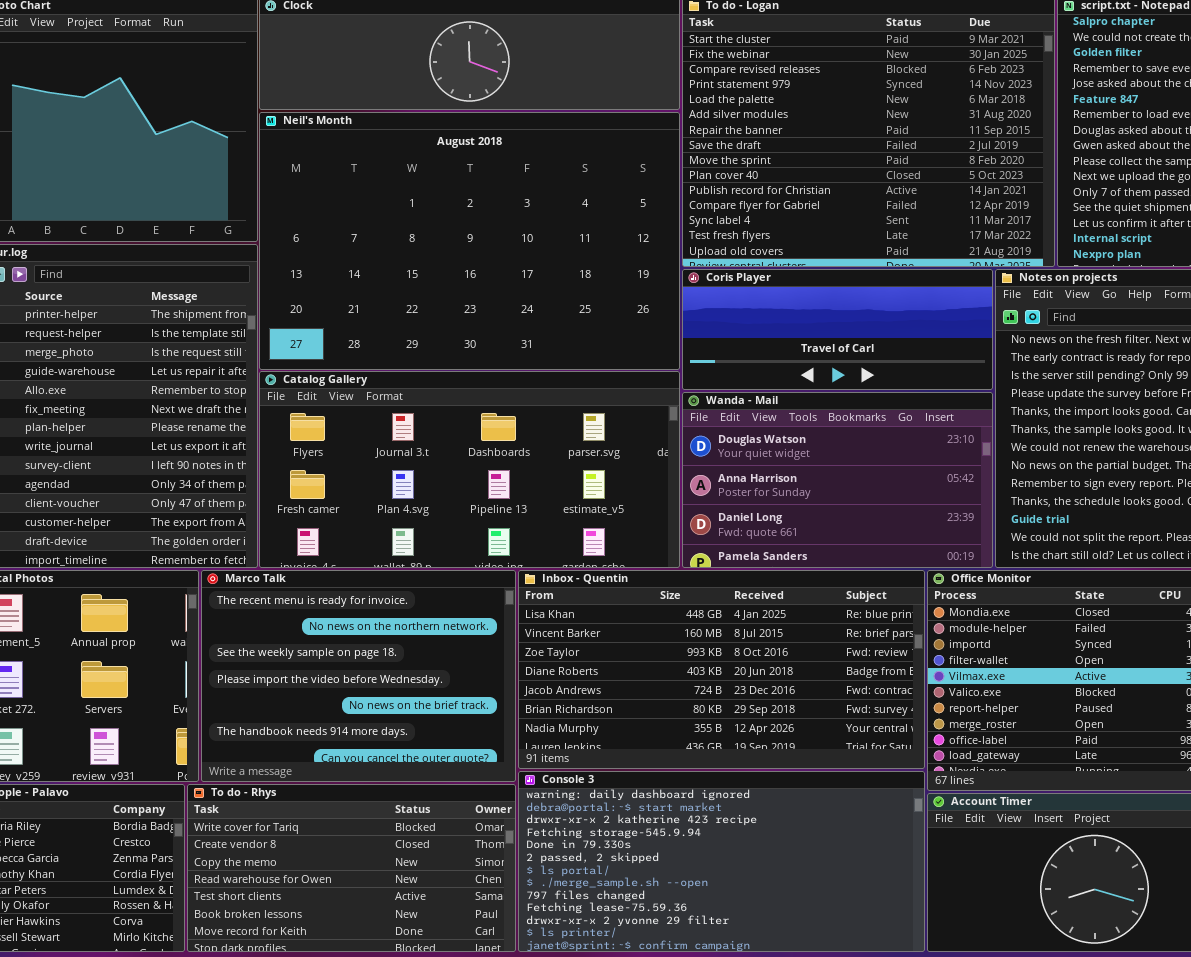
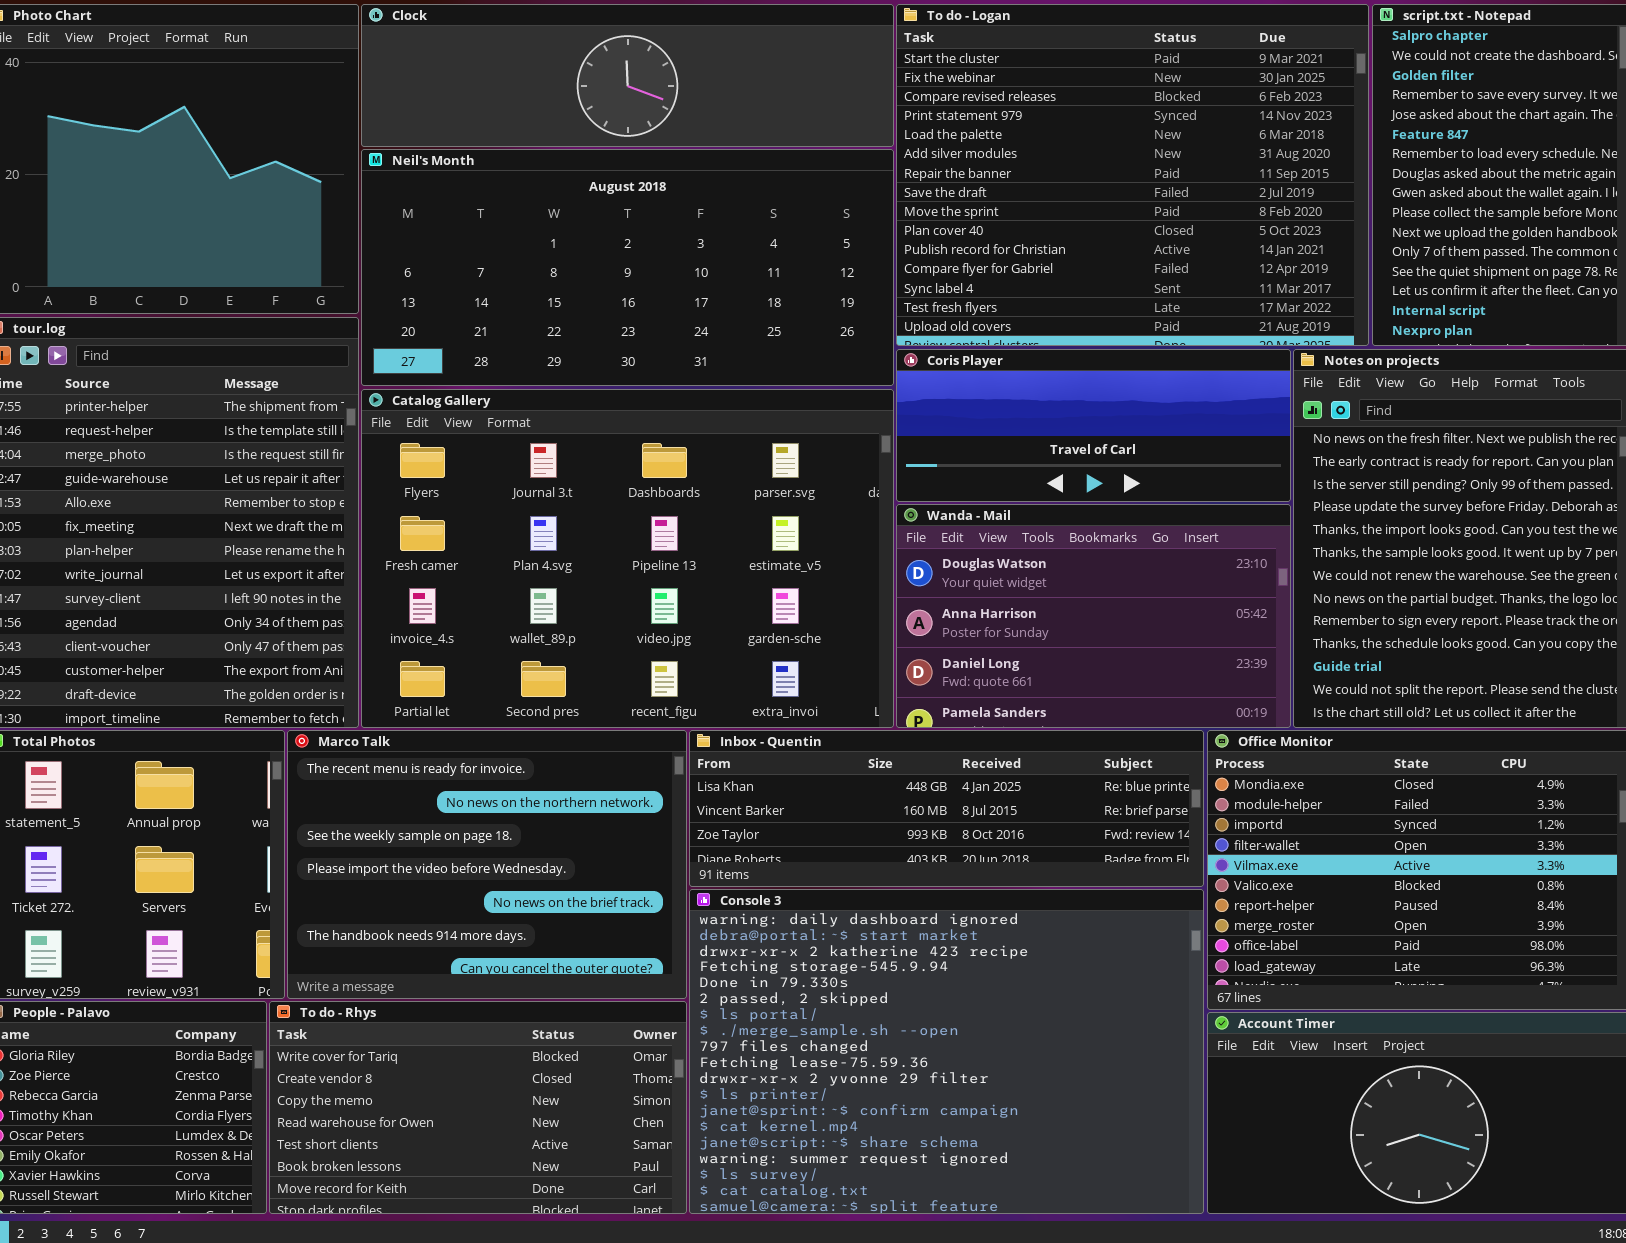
Neil's Month: [259,112,680,370] -> [361,149,894,386], resized
Catalog Gallery: [259,371,680,568] -> [361,389,894,728], resized
Inbox - Quentin: [518,570,925,769] -> [689,730,1204,887], resized
Console 3: [518,771,925,952] -> [689,889,1204,1214], resized

